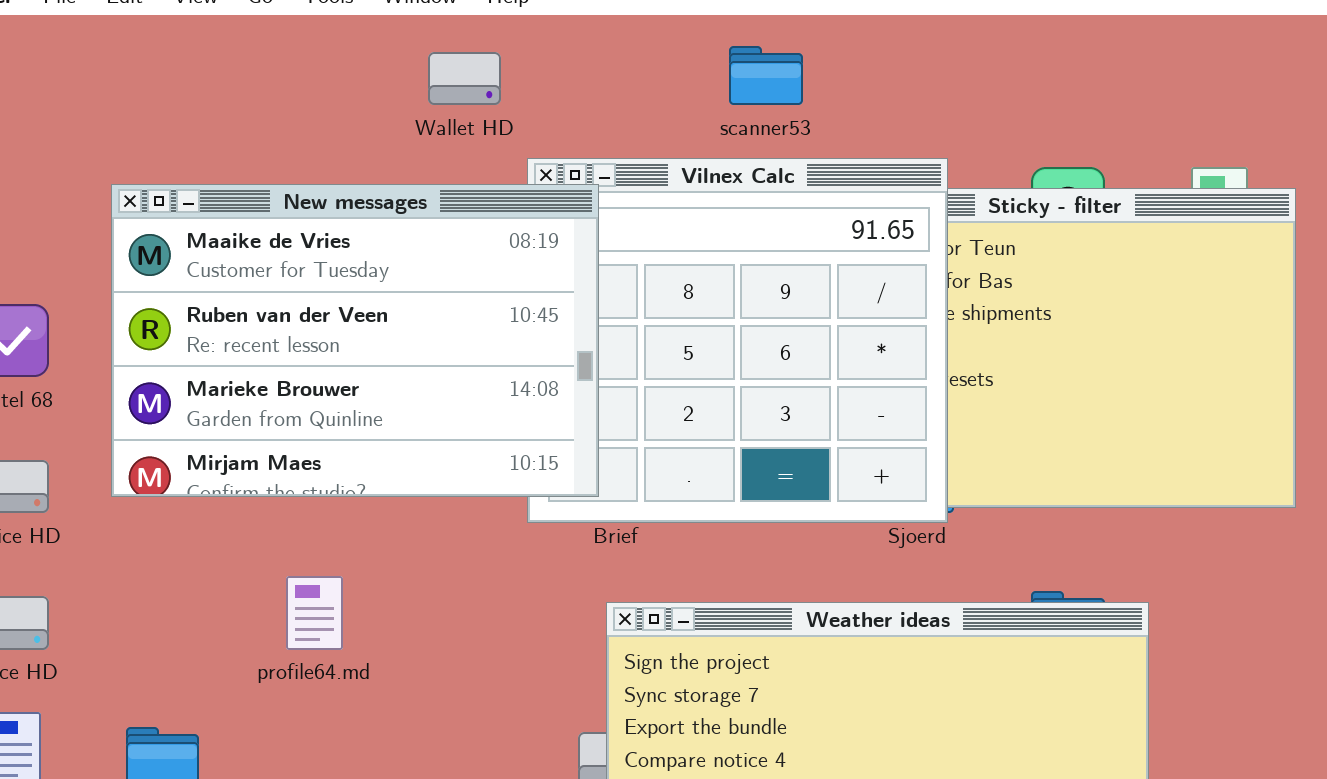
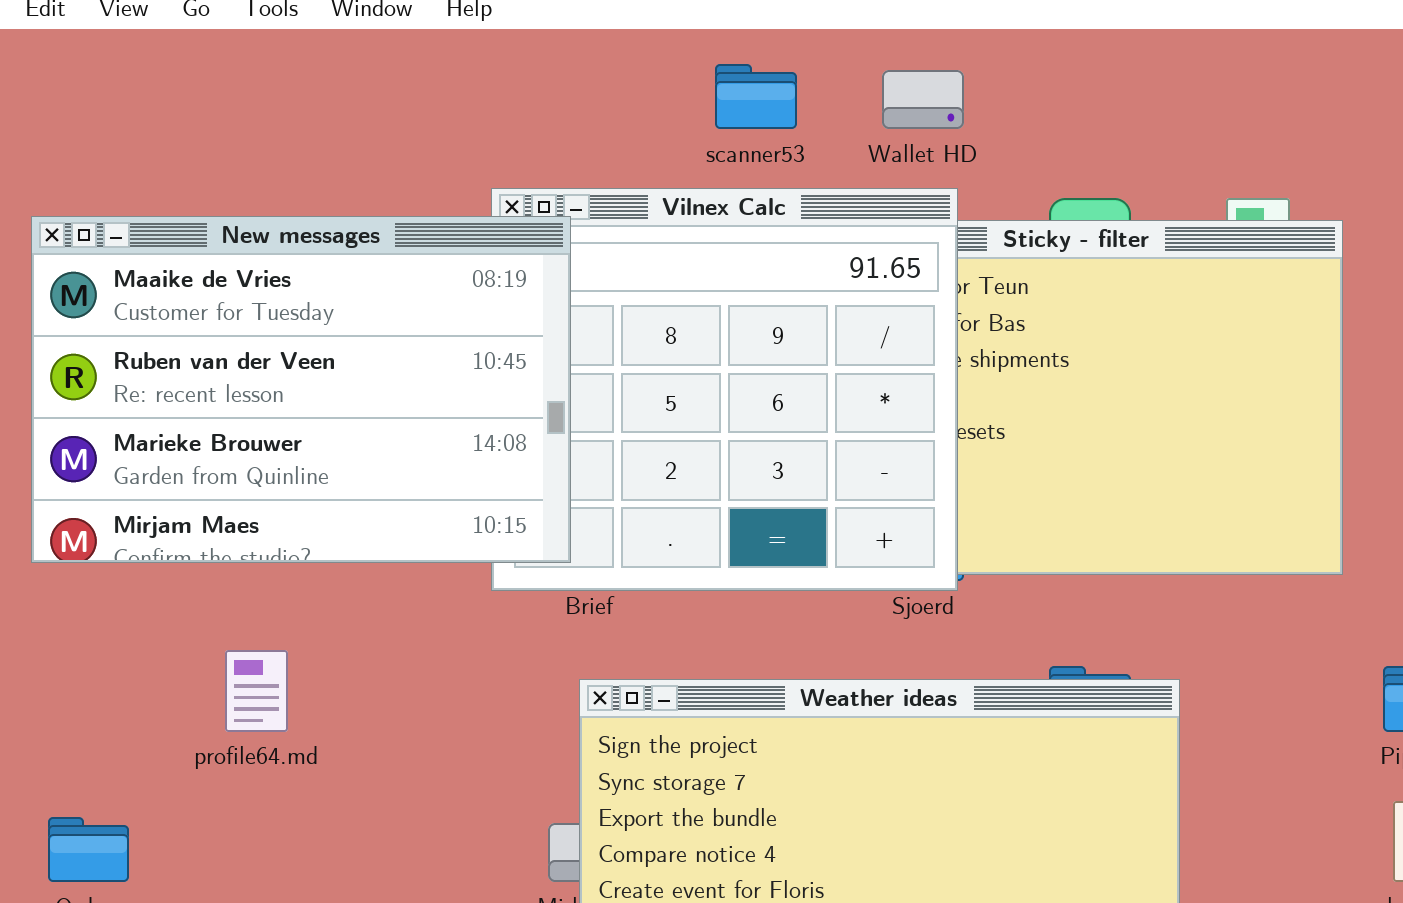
Wallet HD: [428,52,501,105] -> [882,70,964,129], moved

